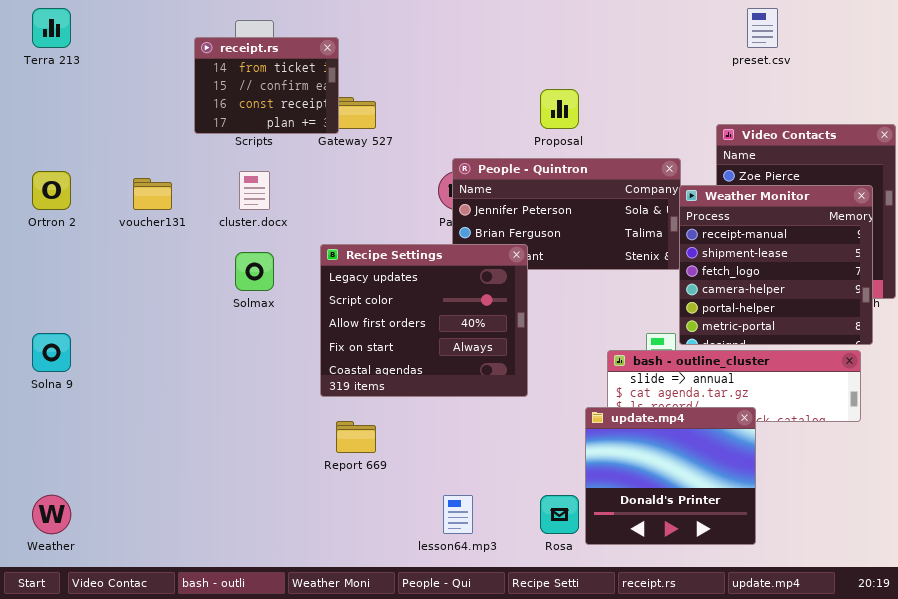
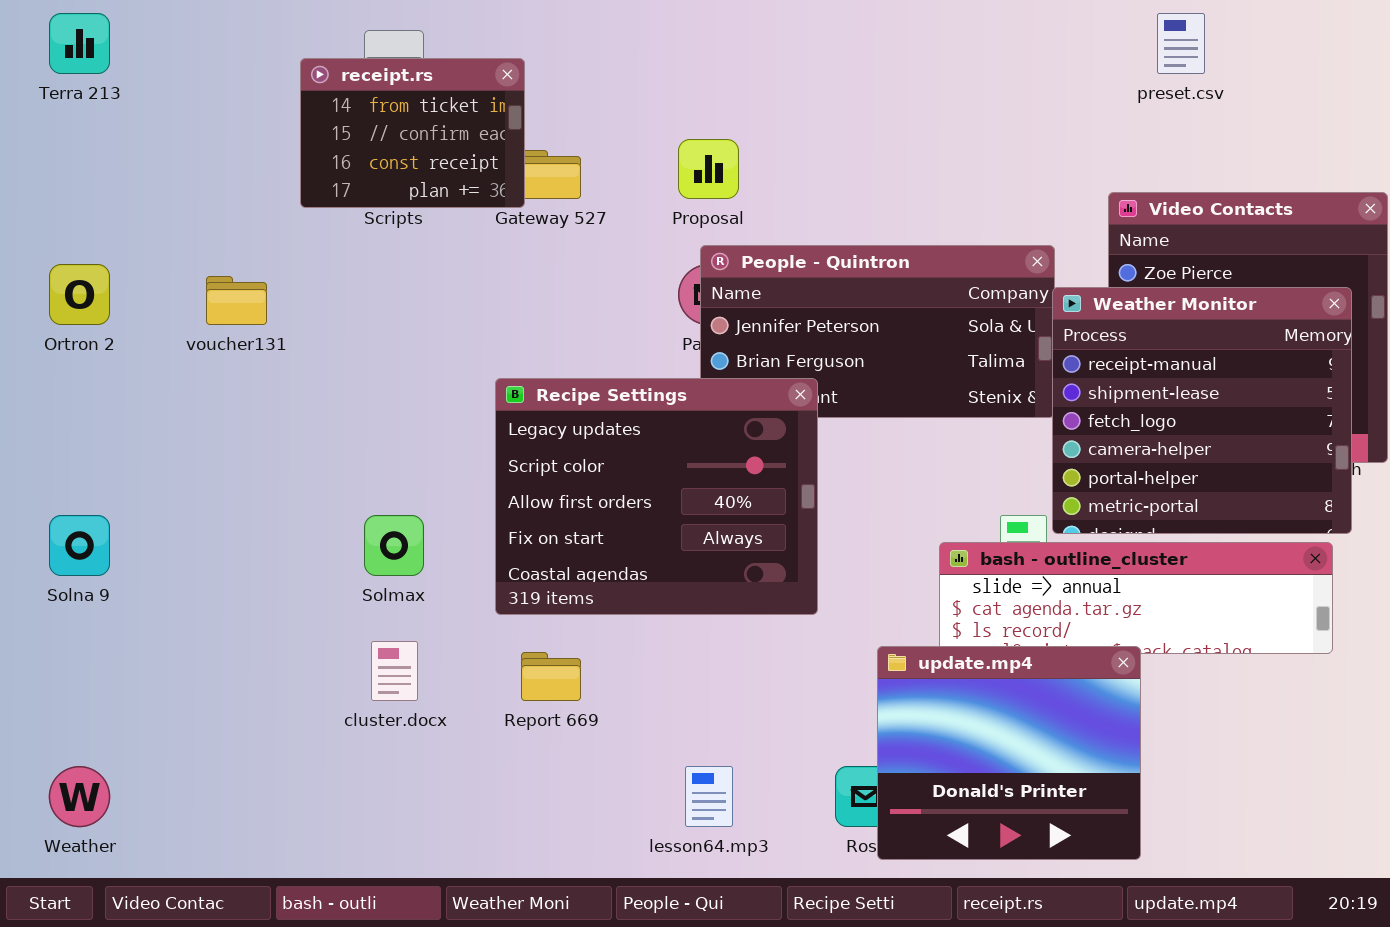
Proposal: [540,89,579,129] -> [678,139,739,199], moved
cluster.docx: [239,171,270,210] -> [371,641,418,701], moved
Solmax: [235,252,274,291] -> [364,515,424,576], moved
update.mp4: [585,407,756,545] -> [877,646,1141,860], moved

